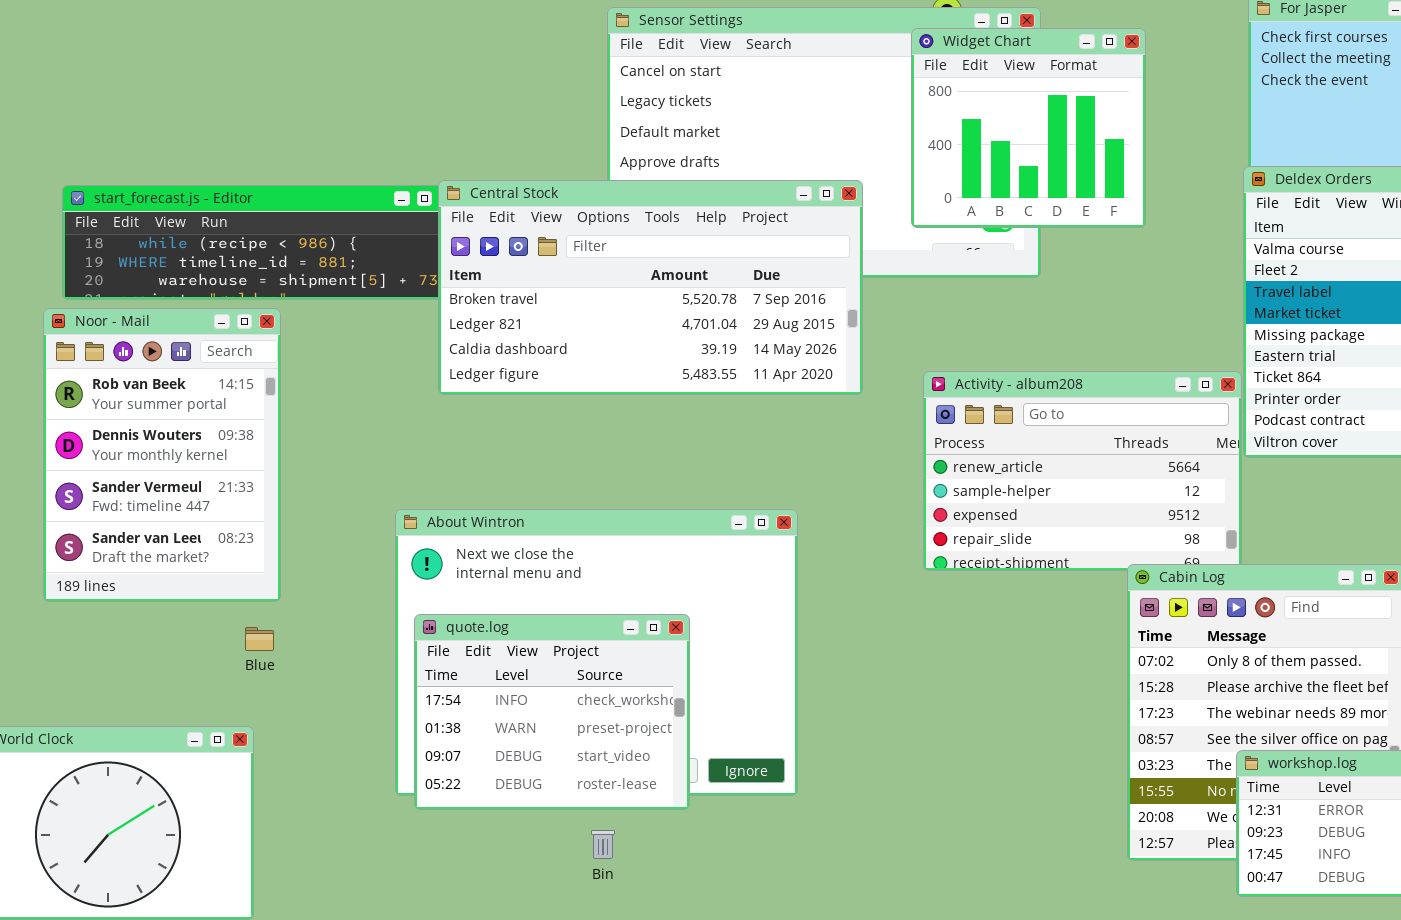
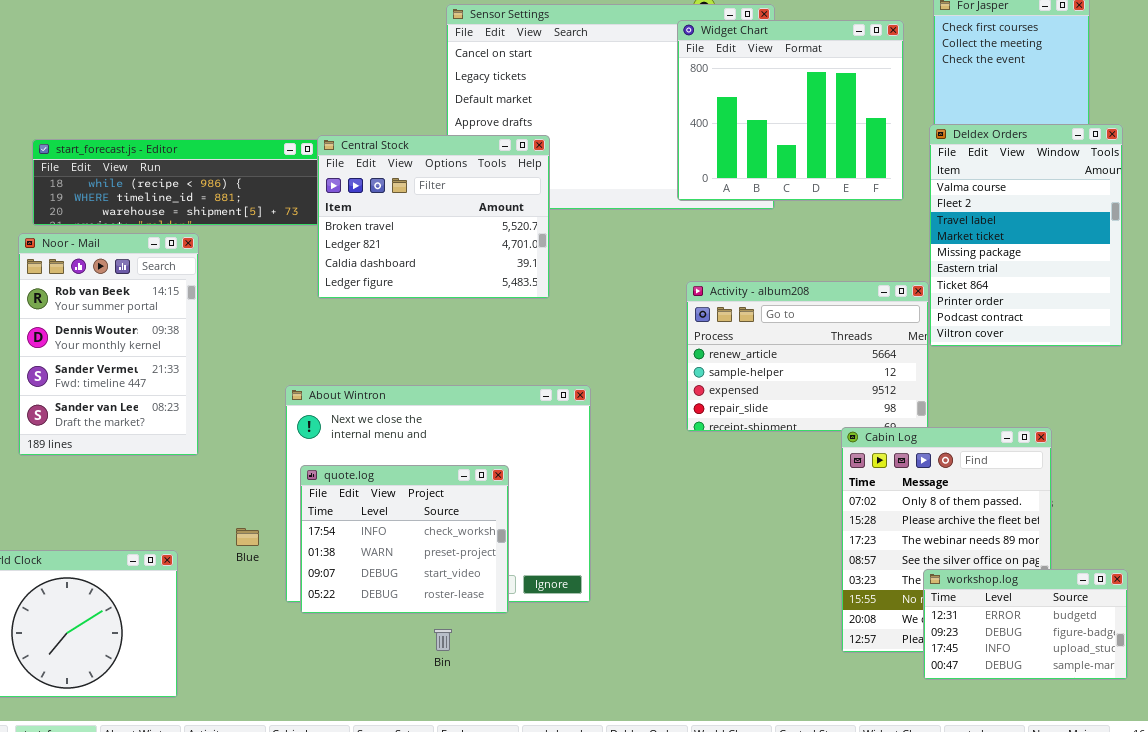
Widget Chart: [911,28,1146,228] -> [677,20,904,201], resized
Central Stock: [438,180,863,395] -> [317,135,550,299], resized
Blue: [245,627,274,651] -> [236,528,259,546], moved

